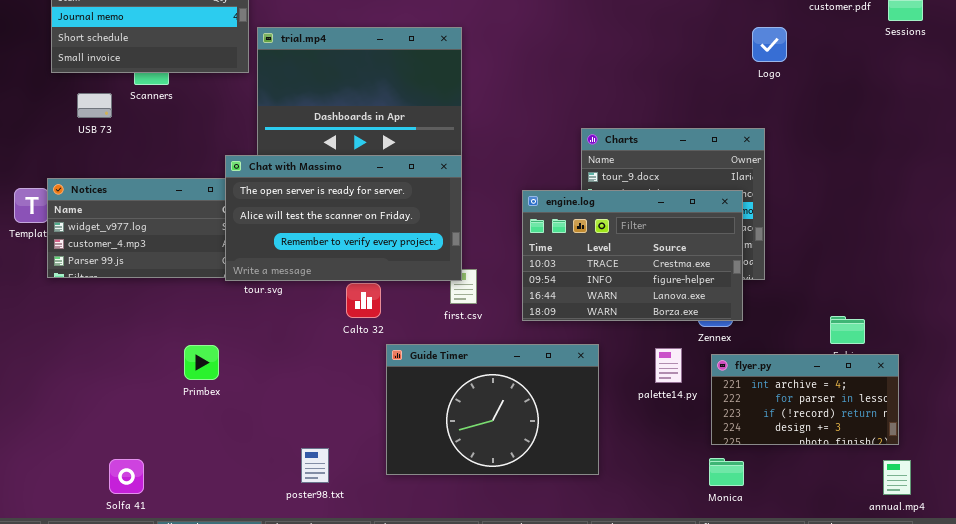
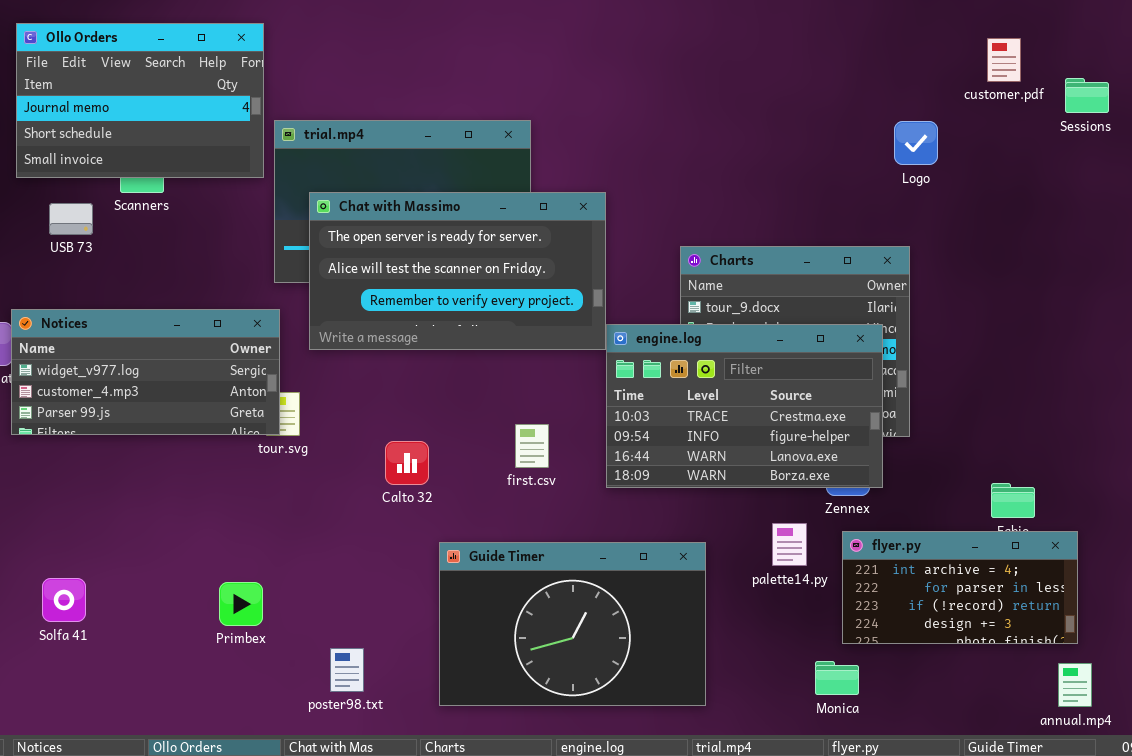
Chat with Massimo: [225,155,462,281] -> [309,192,606,350], moved
Guide Timer: [386,344,599,475] -> [439,542,706,706], moved
Primbex: [184,345,219,380] -> [219,582,263,626], moved
Monica: [709,458,744,486] -> [815,661,859,695], moved
Solfa 41: [109,459,144,494] -> [42,578,86,622], moved

